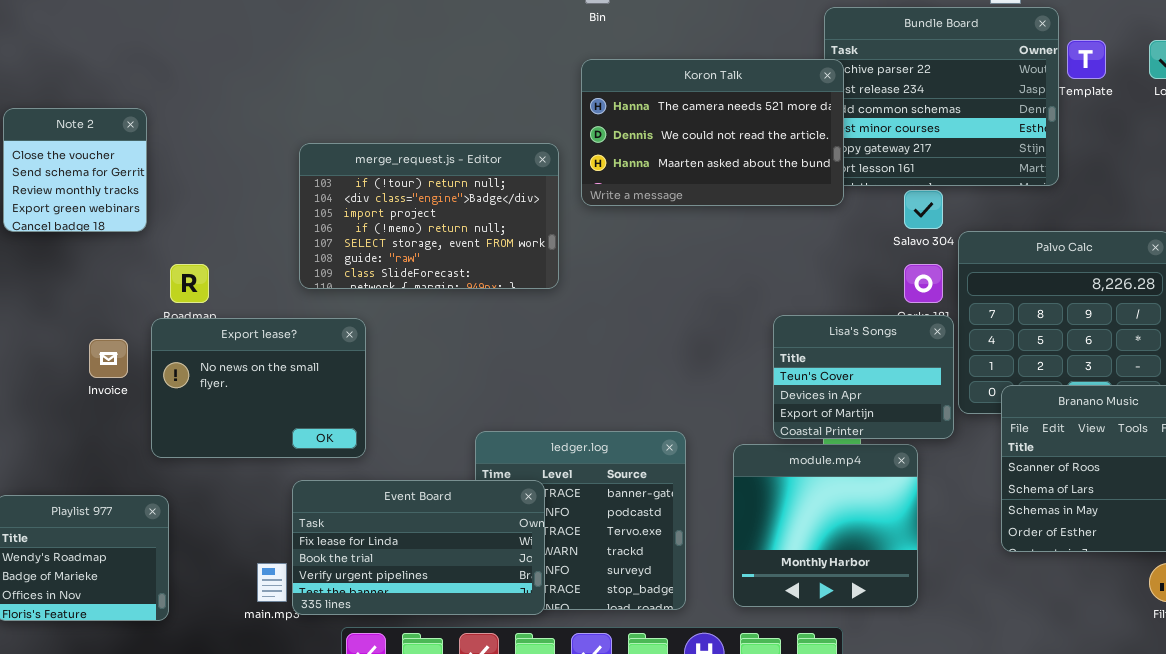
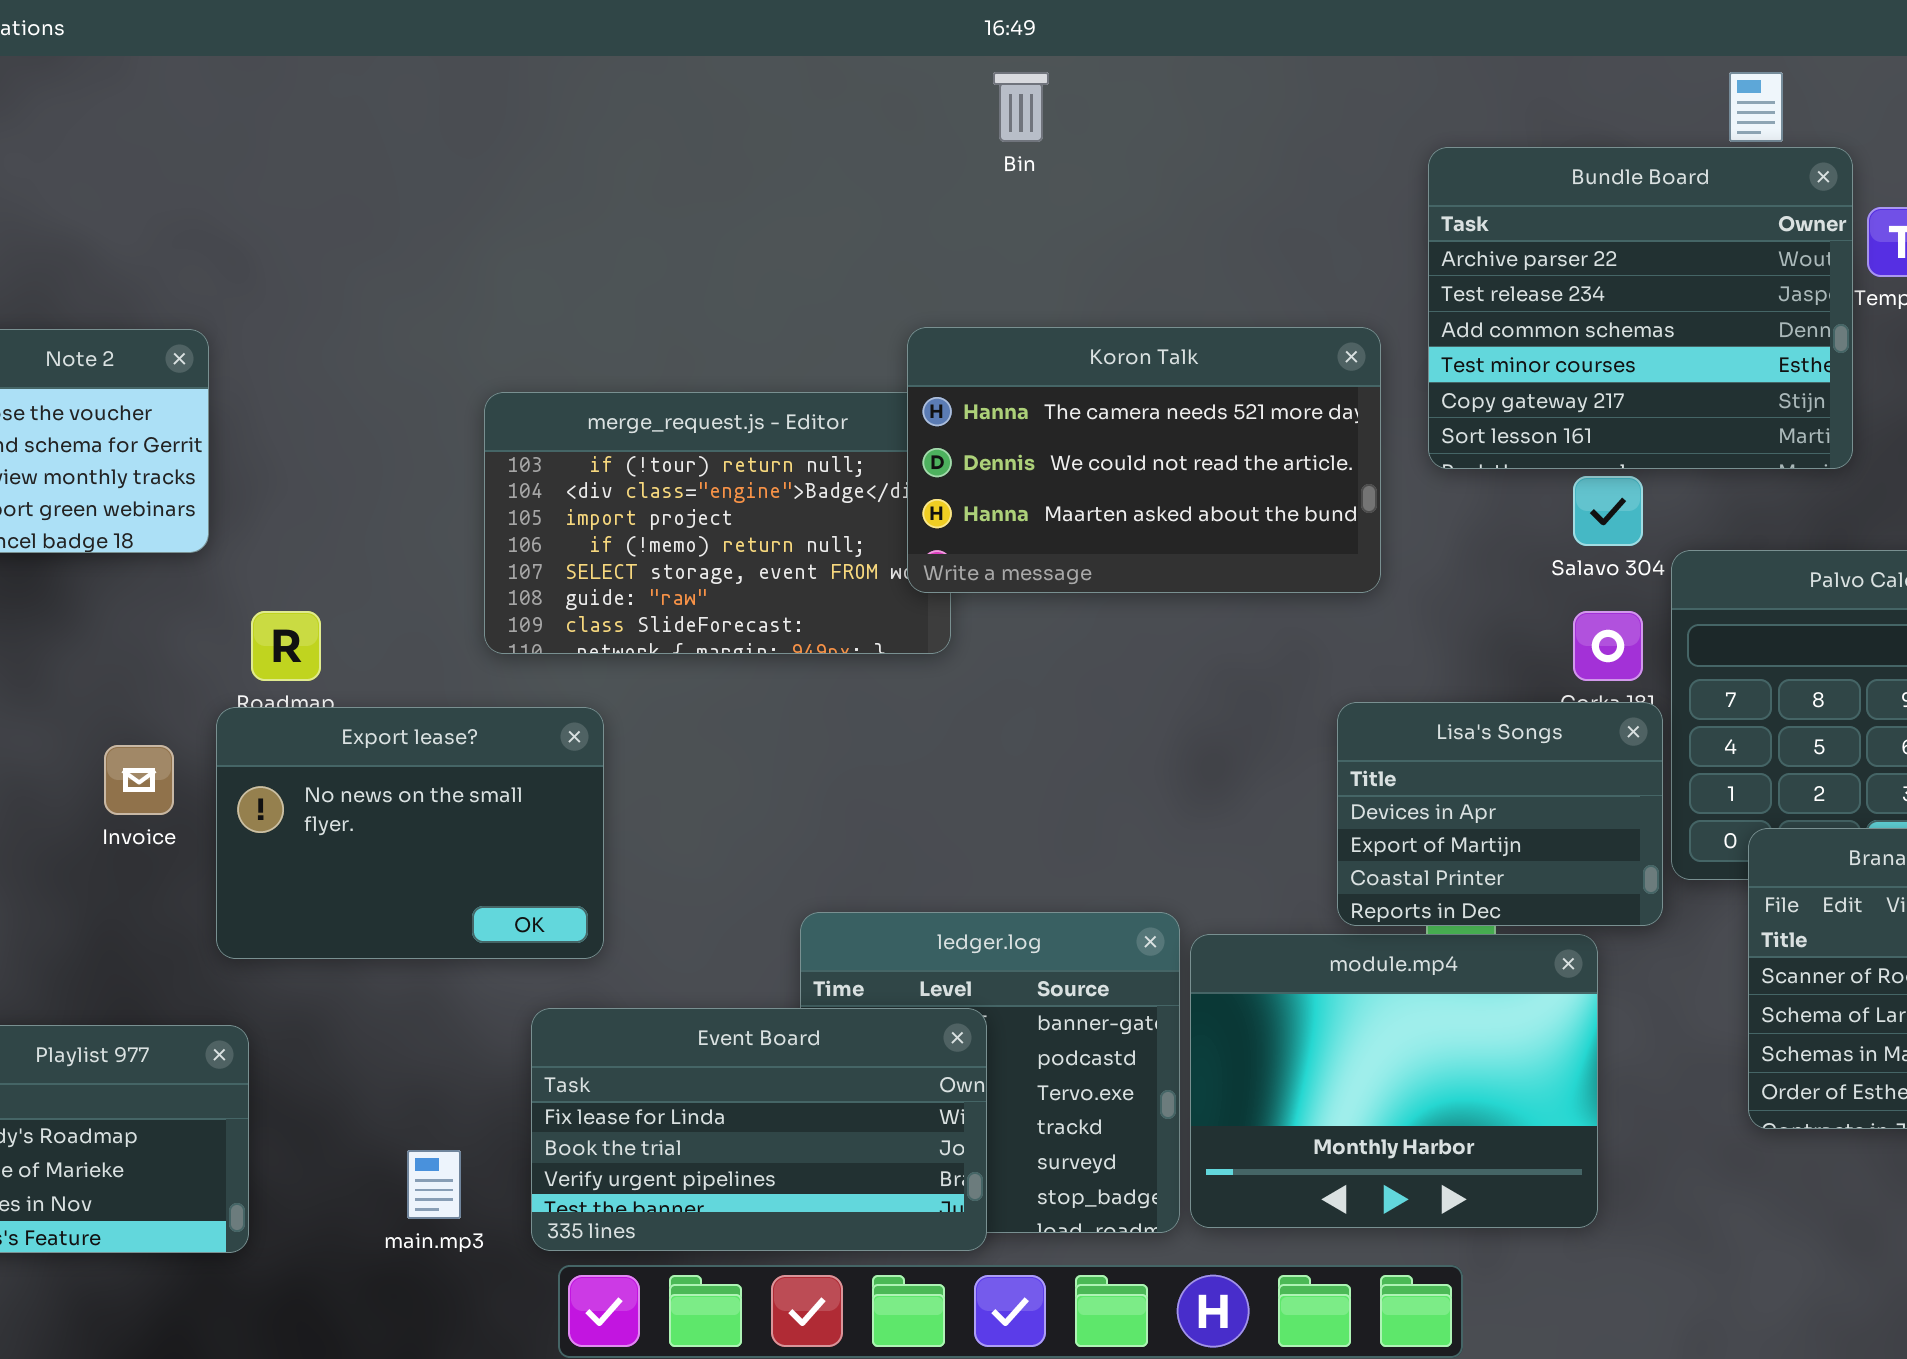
Koron Talk: [581,59,844,206] -> [907,327,1381,593], moved
Lisa's Songs: [773,315,954,439] -> [1337,702,1663,926], scrolled down 1 row
module.mp4: [733,444,918,607] -> [1190,934,1598,1228], resized
Event Board: [292,480,545,615] -> [531,1008,987,1251], moved

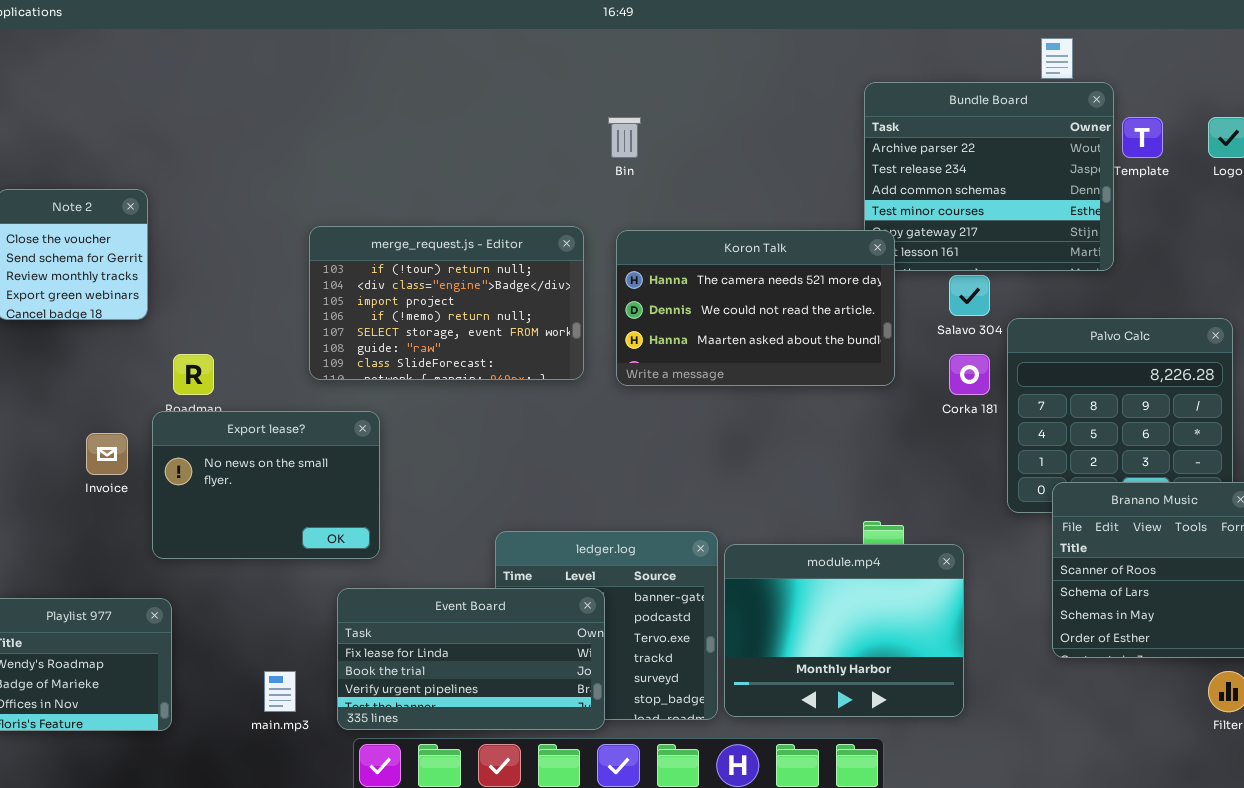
Bin: [993,72,1049,142] -> [608,117,641,158], moved
Koron Talk: [907,327,1381,593] -> [616,230,895,386], moved
Lisa's Songs: [1337,702,1663,926] -> none, closed

